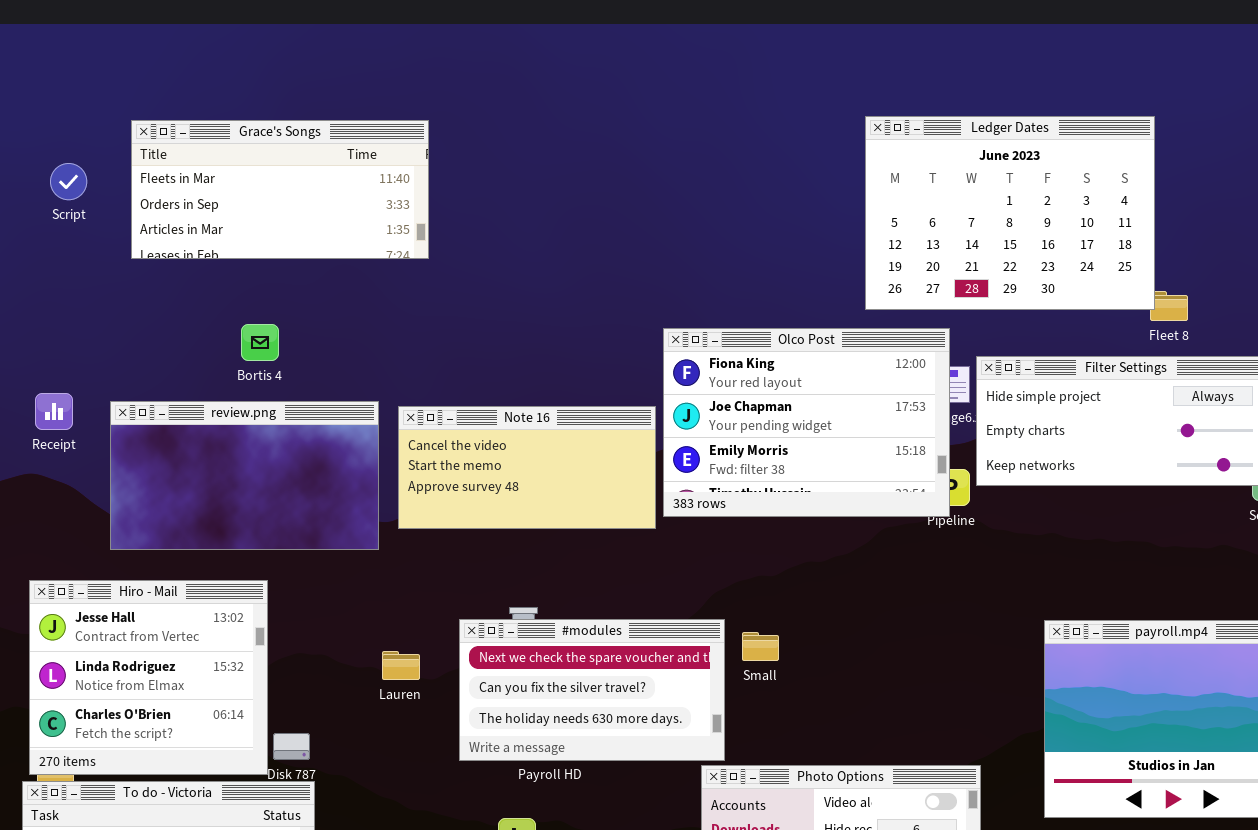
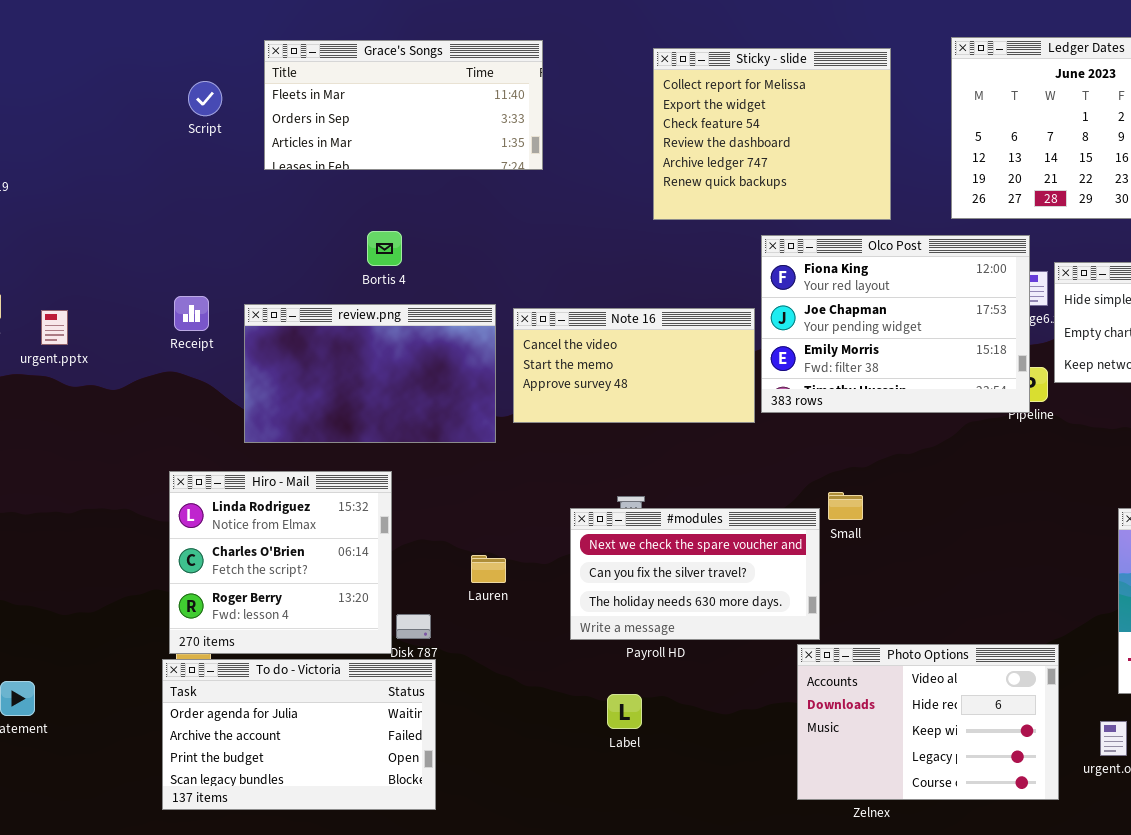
Sticky - slide: none -> [653,48,891,220], opened
Hiro - Mail: [29,580,268,775] -> [169,471,392,654], scrolled down 1 row
Small: [742,632,779,661] -> [828,492,863,520], moved
Lauren: [382,651,420,680] -> [471,555,506,583], moved

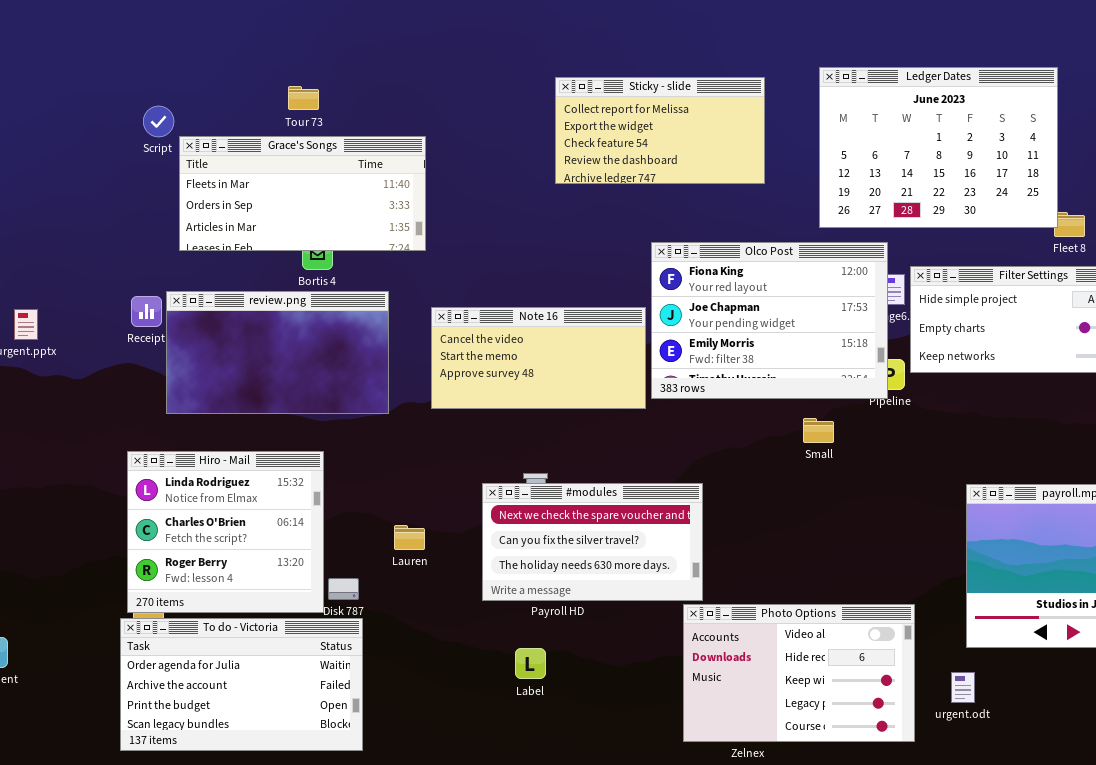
Grace's Songs: [264,40,543,170] -> [179,136,426,251], moved
Sticky - slide: [653,48,891,220] -> [555,77,765,184], resized
review.png: [244,304,496,443] -> [166,291,389,414], moved
Small: [828,492,863,520] -> [803,418,834,443], moved

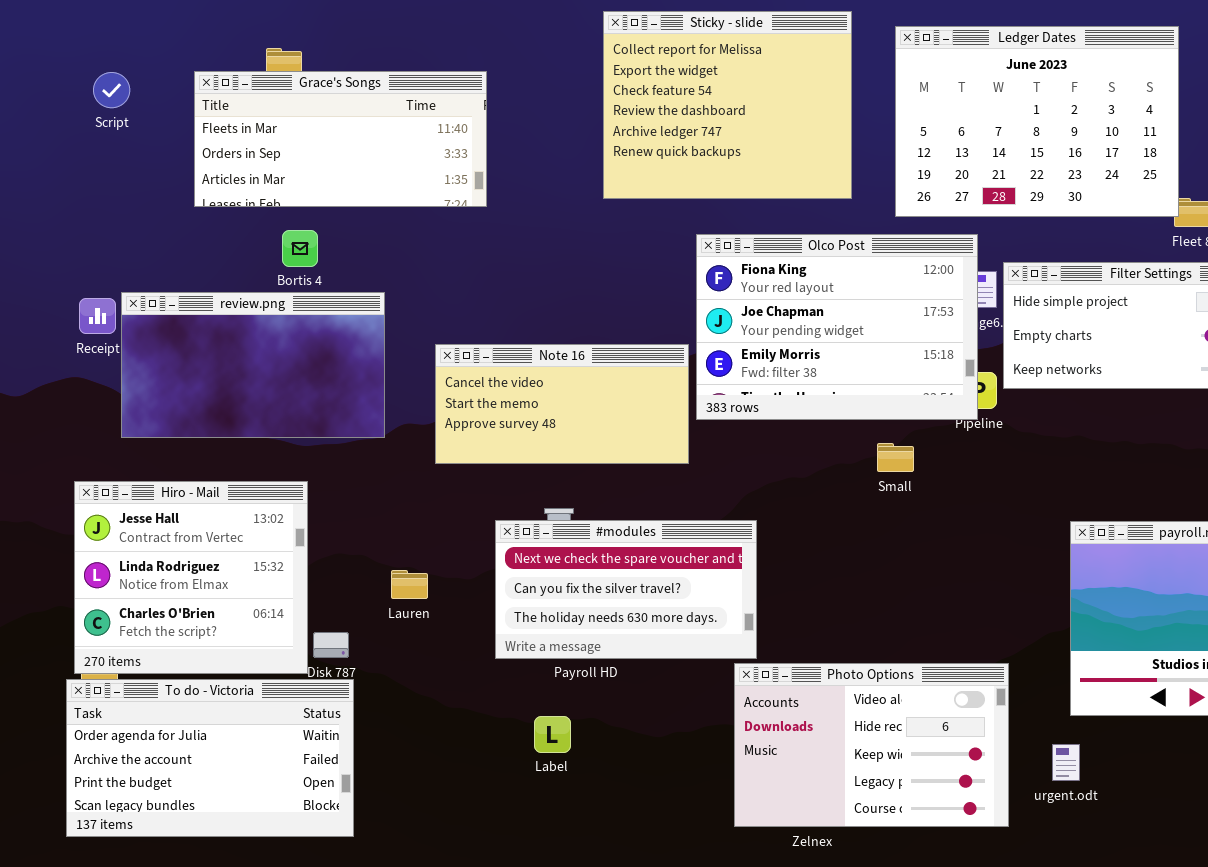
Sticky - slide: [555,77,765,184] -> [603,11,852,199], moved, resized
Grace's Songs: [179,136,426,251] -> [194,71,487,207], moved
Note 16: [431,307,646,409] -> [435,344,689,464], moved
Hiro - Mail: [127,451,324,613] -> [74,481,308,674], scrolled up 1 row

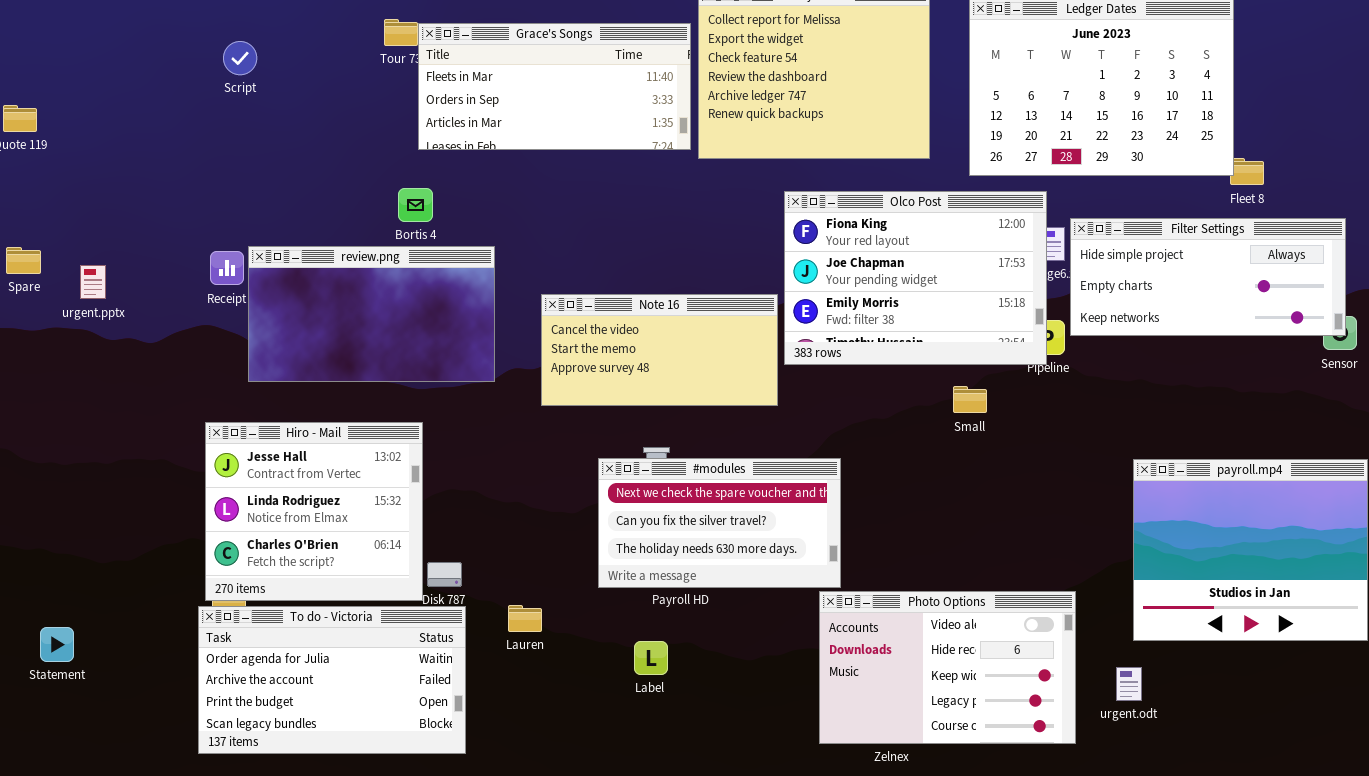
Grace's Songs: [194,71,487,207] -> [418,23,691,150], moved
Lauren: [391,570,428,599] -> [508,605,542,632], moved

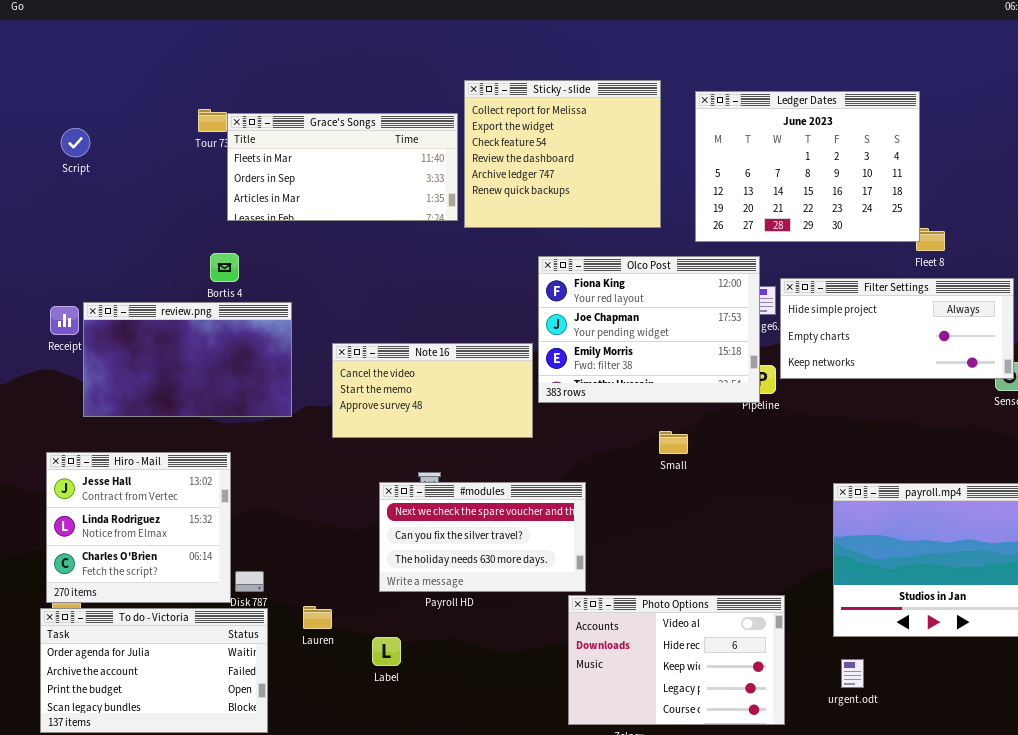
Small: [953,386,987,413] -> [659,431,688,454], moved
Label: [634,641,668,675] -> [372,637,401,666], moved
urgent.odt: [1116,667,1142,701] -> [841,659,864,688], moved

